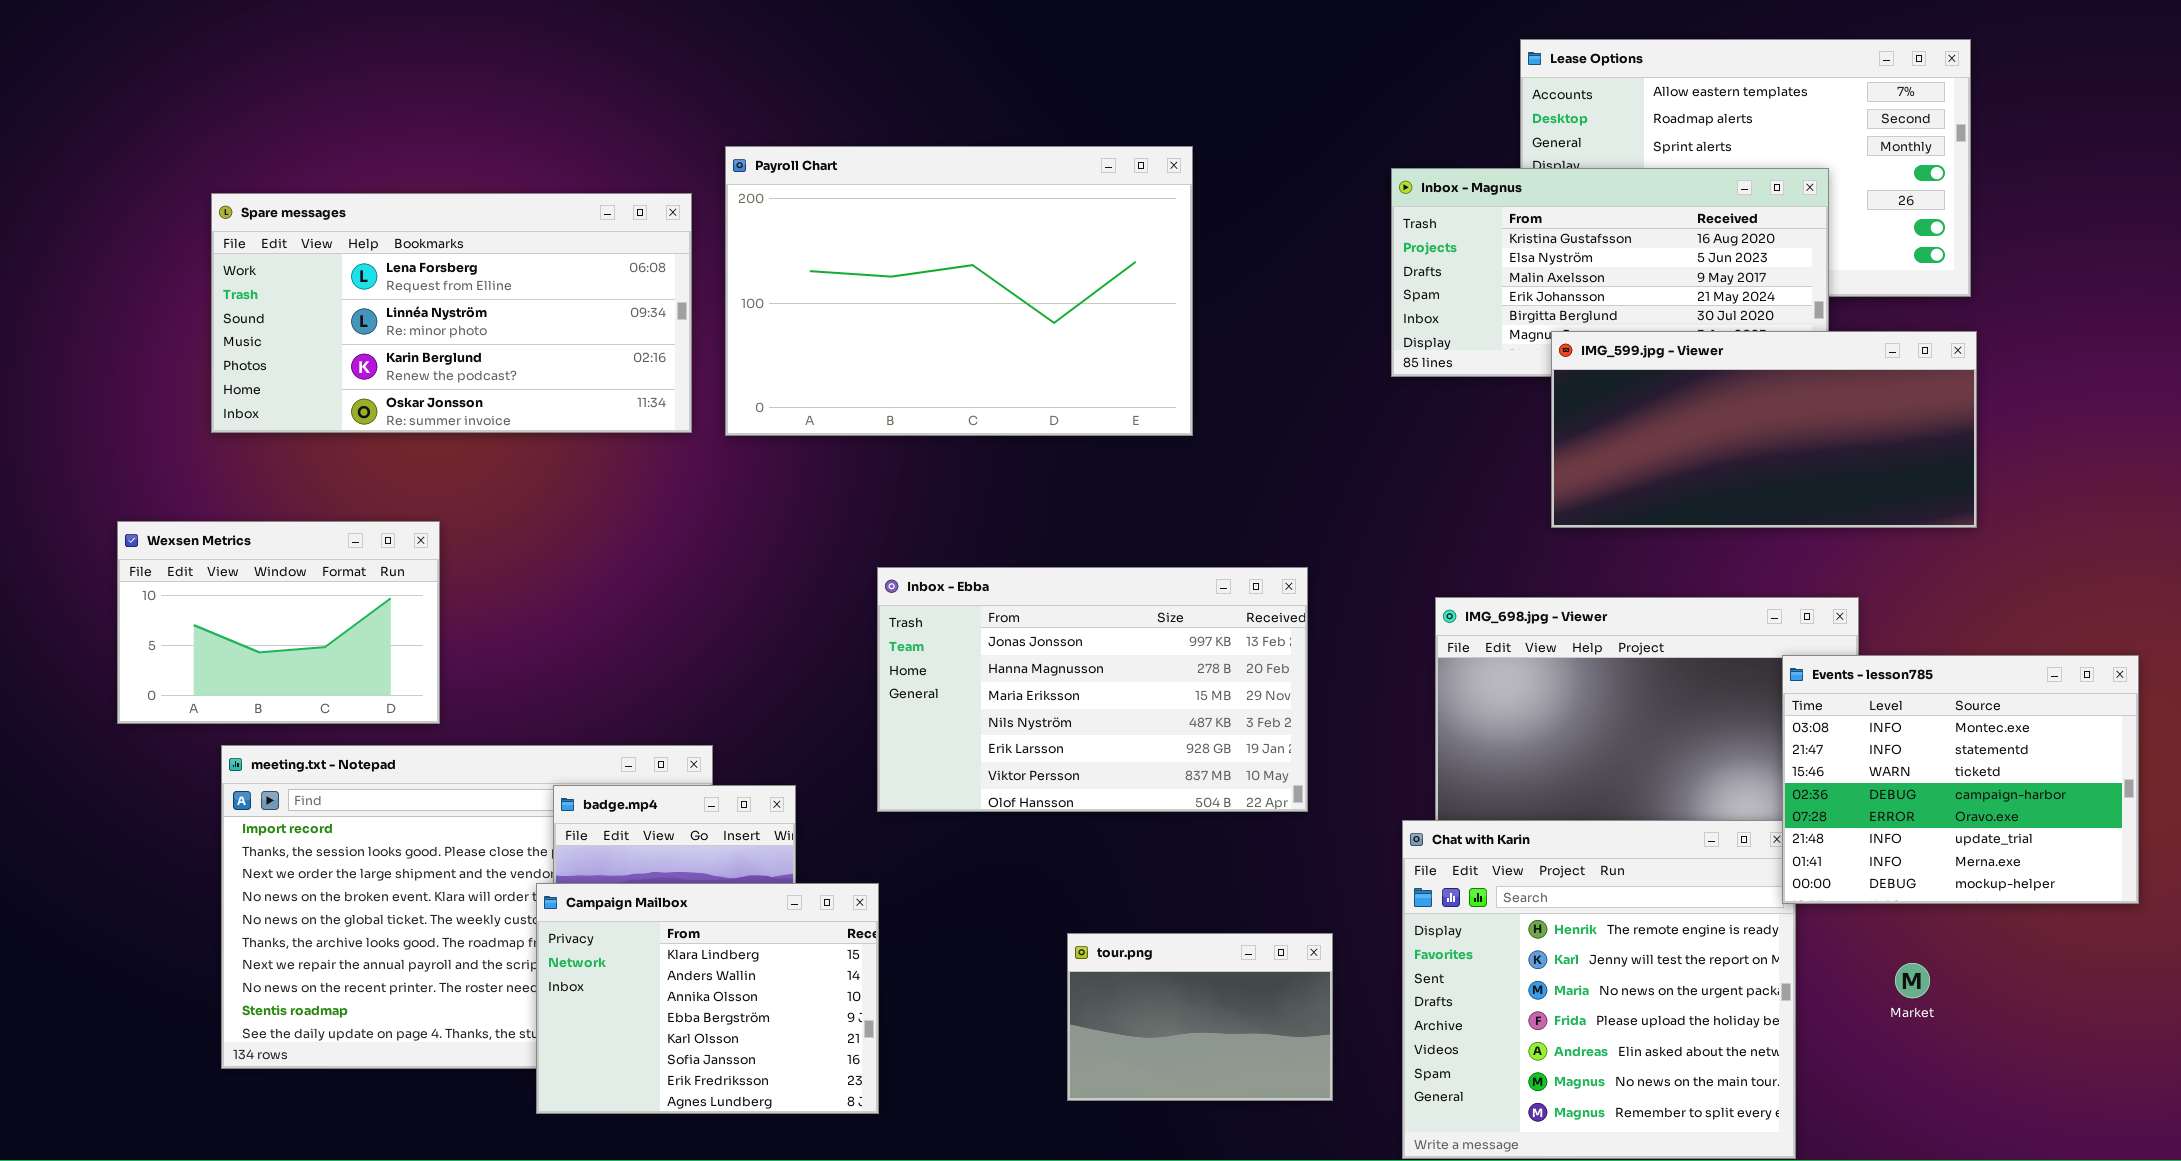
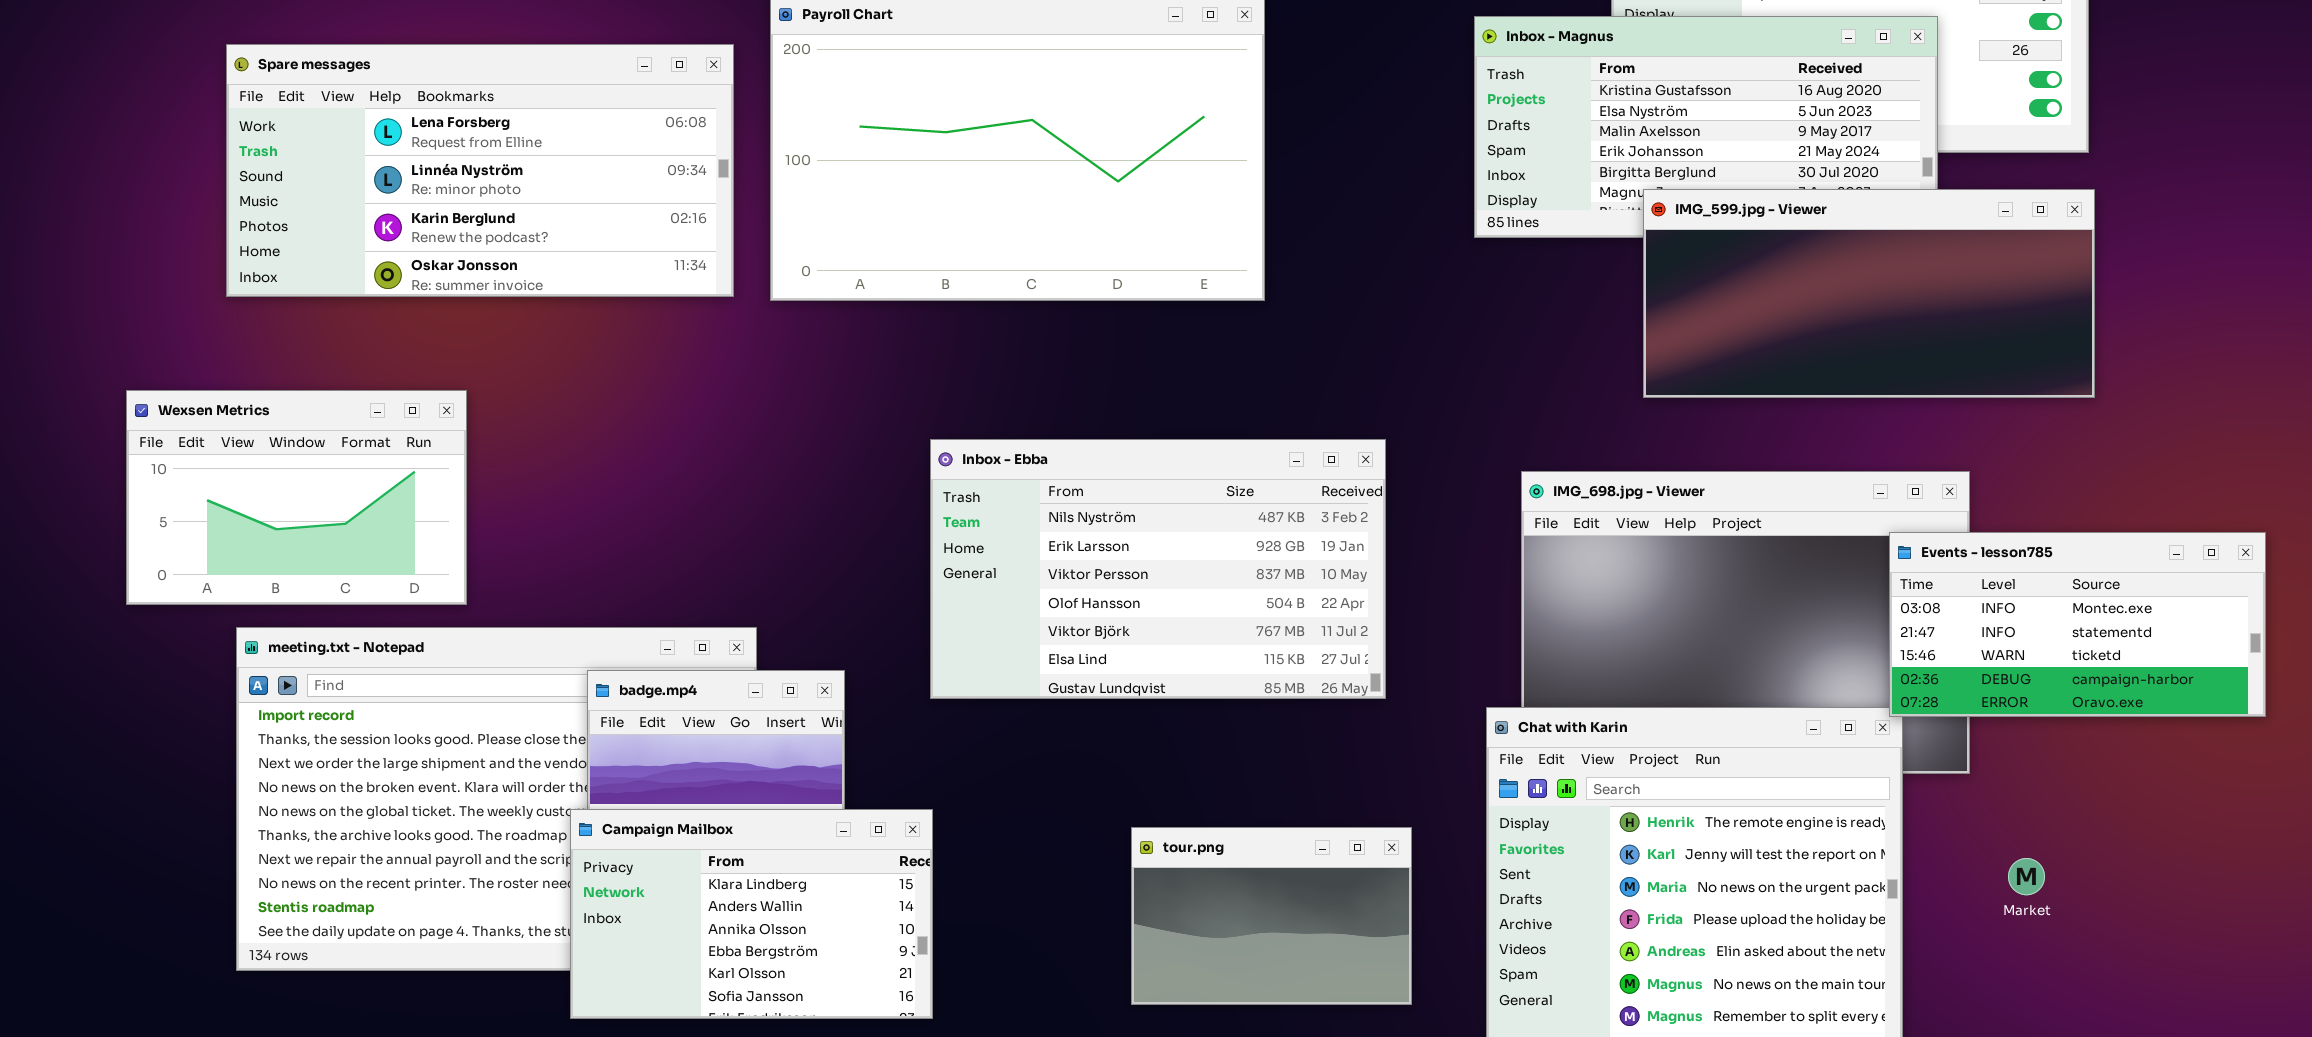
Inbox - Ebba: [877,567,1308,812] -> [930,439,1386,699], scrolled down 3 rows
Events - lesson785: [1782,655,2139,904] -> [1889,532,2266,717], resized
Campaign Mailbox: [536,883,879,1114] -> [570,809,933,1019], resized

